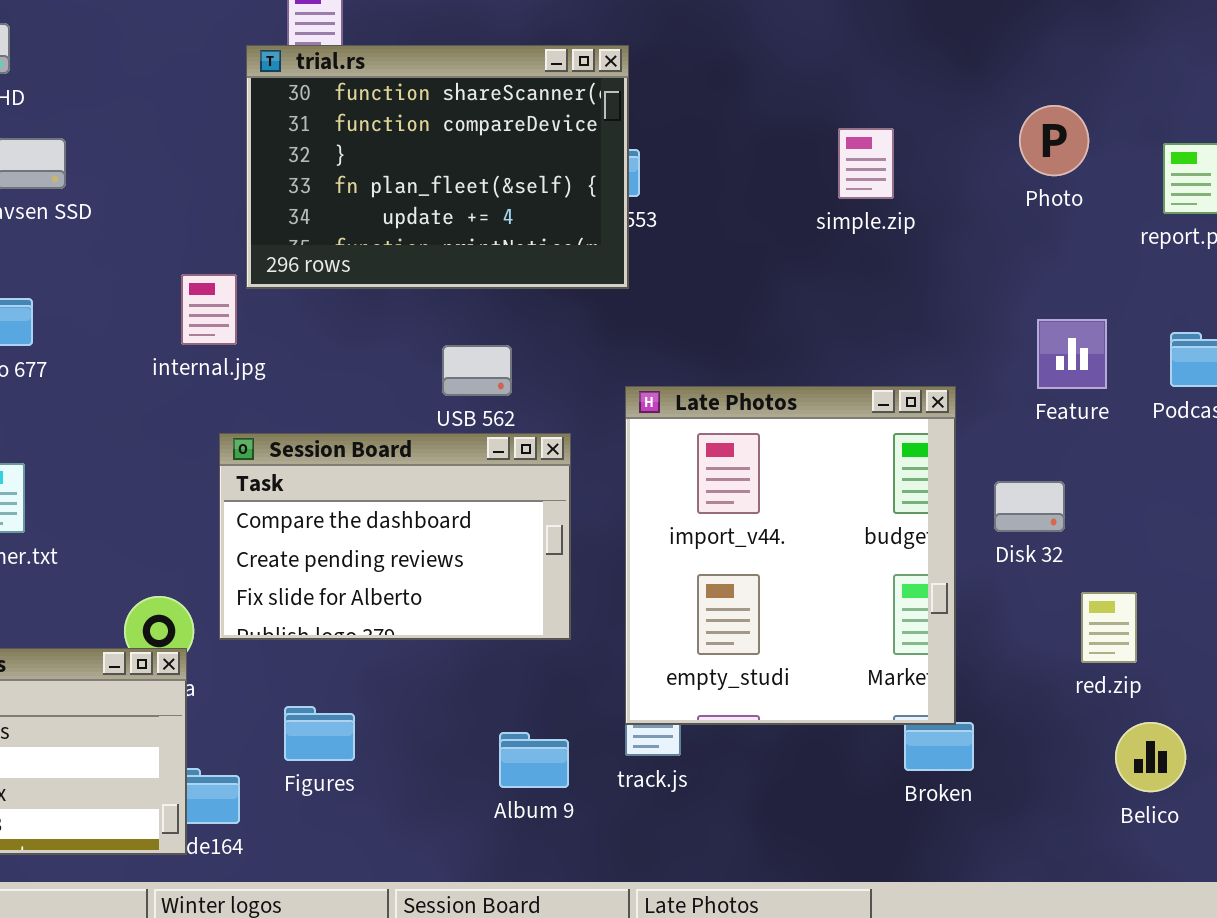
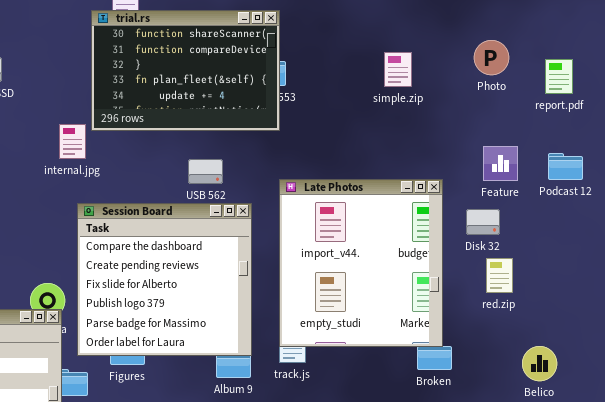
Session Board: [219,433,571,640] -> [77,203,252,356], resized
Disk 32: [994,481,1065,532] -> [466,209,500,235], moved
red.zip: [1081,592,1137,663] -> [486,258,513,293], moved

